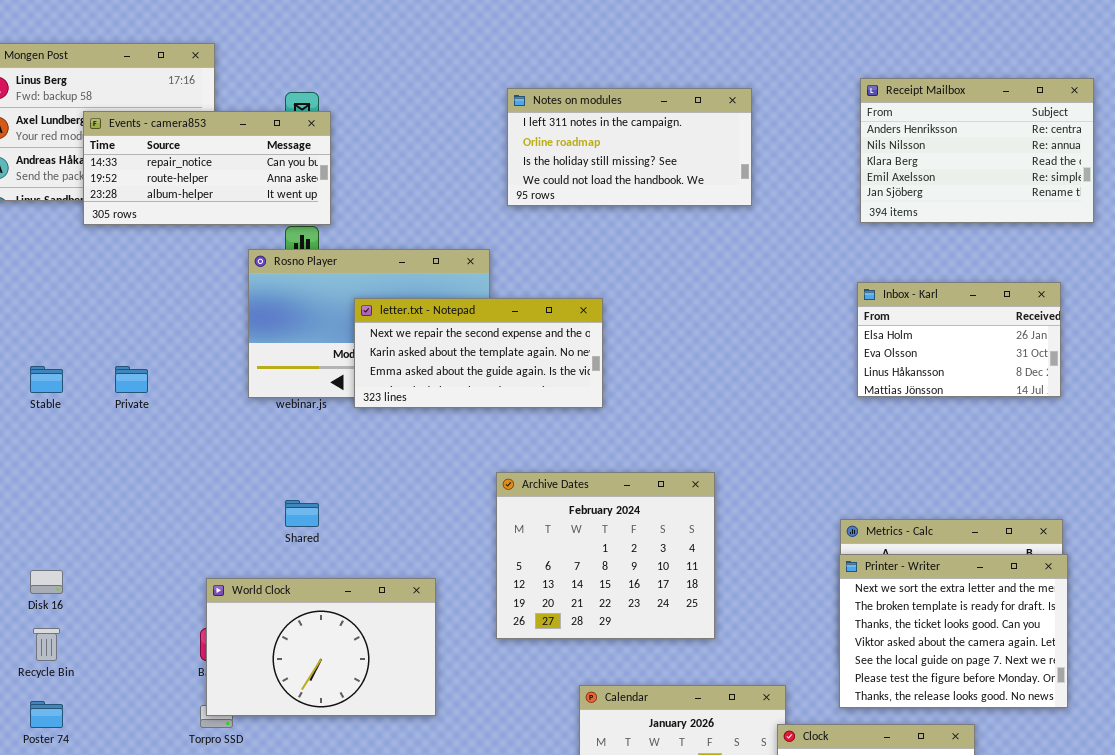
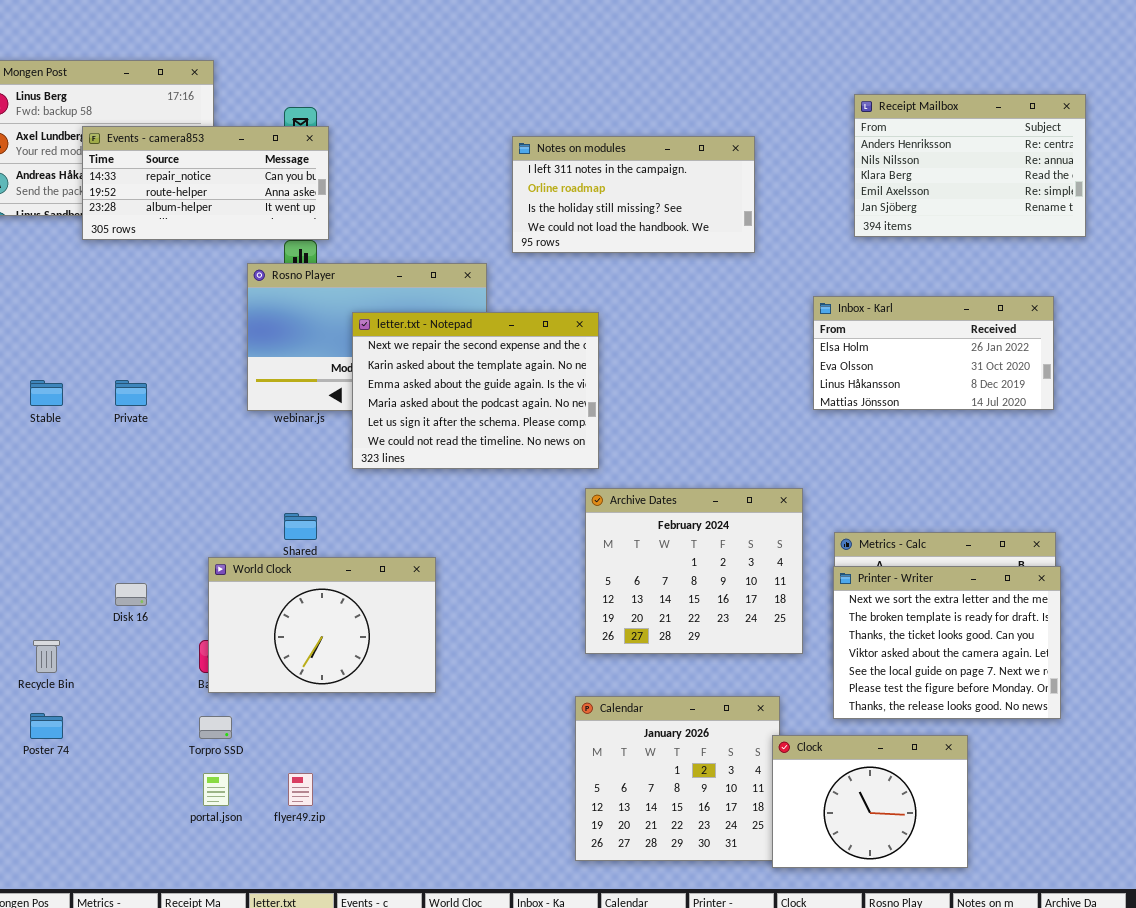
Notes on modules: [507,88,752,206] -> [512,136,755,253], moved
Inbox - Karl: [857,282,1061,397] -> [813,296,1054,410], resized
letter.txt - Notepad: [354,298,603,408] -> [352,312,599,469], resized
Archive Dates: [496,472,715,639] -> [585,488,803,654], moved
Disk 16: [30,570,63,594] -> [115,583,147,606], moved
World Clock: [206,578,436,716] -> [208,557,436,693], moved

